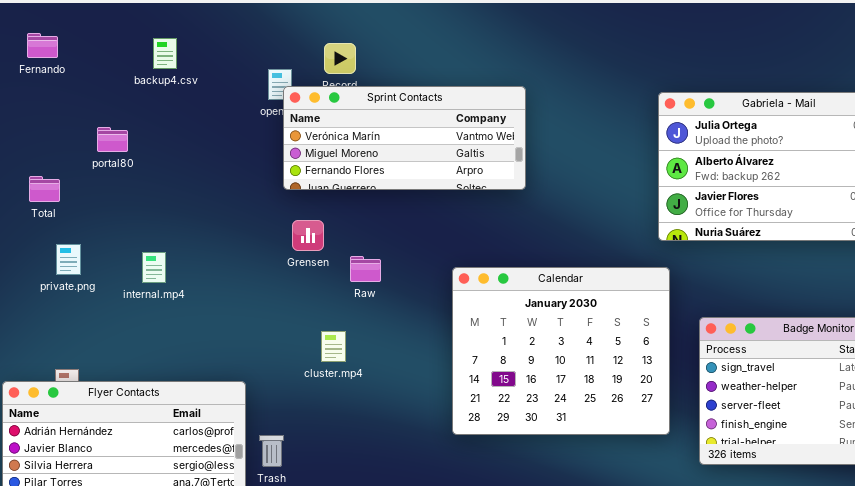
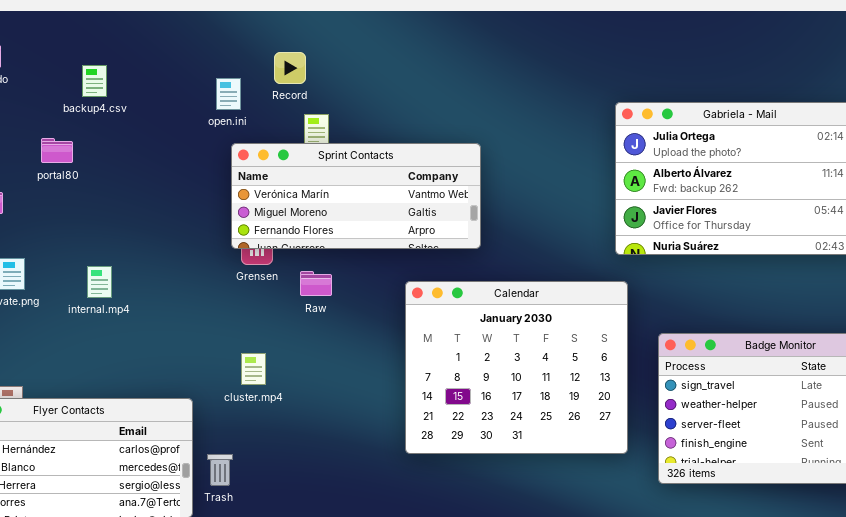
backup4.csv: [153,38,177,69] -> [82,65,107,97], moved
Sprint Contacts: [283,86,526,190] -> [231,143,481,249], moved
cluster.mp4: [321,331,346,362] -> [241,353,266,385], moved

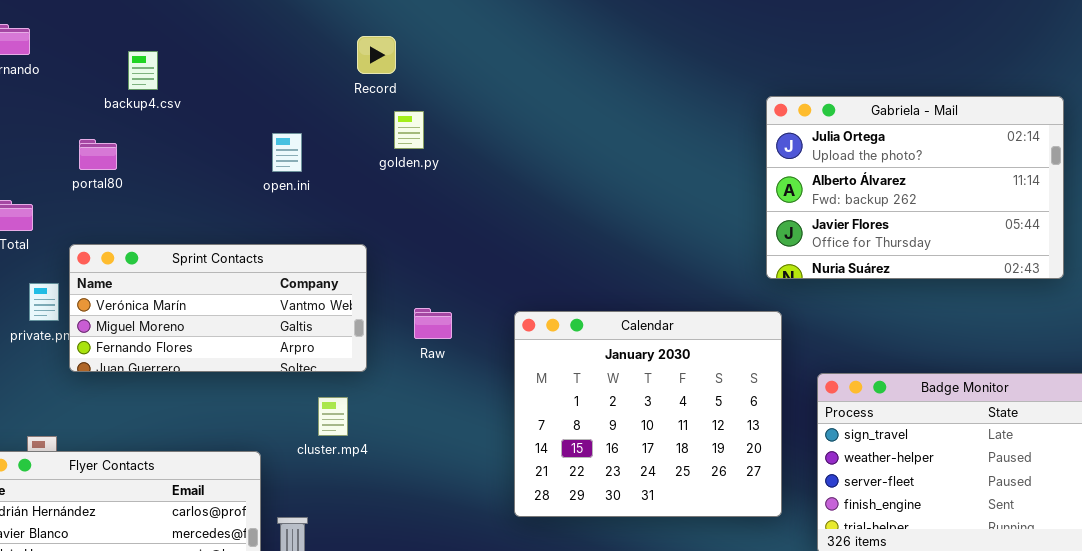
open.ini: [216,78,241,110] -> [272,133,302,172], moved
Sprint Contacts: [231,143,481,249] -> [69,244,367,372], moved
Raw: [300,271,332,296] -> [414,308,452,339], moved

